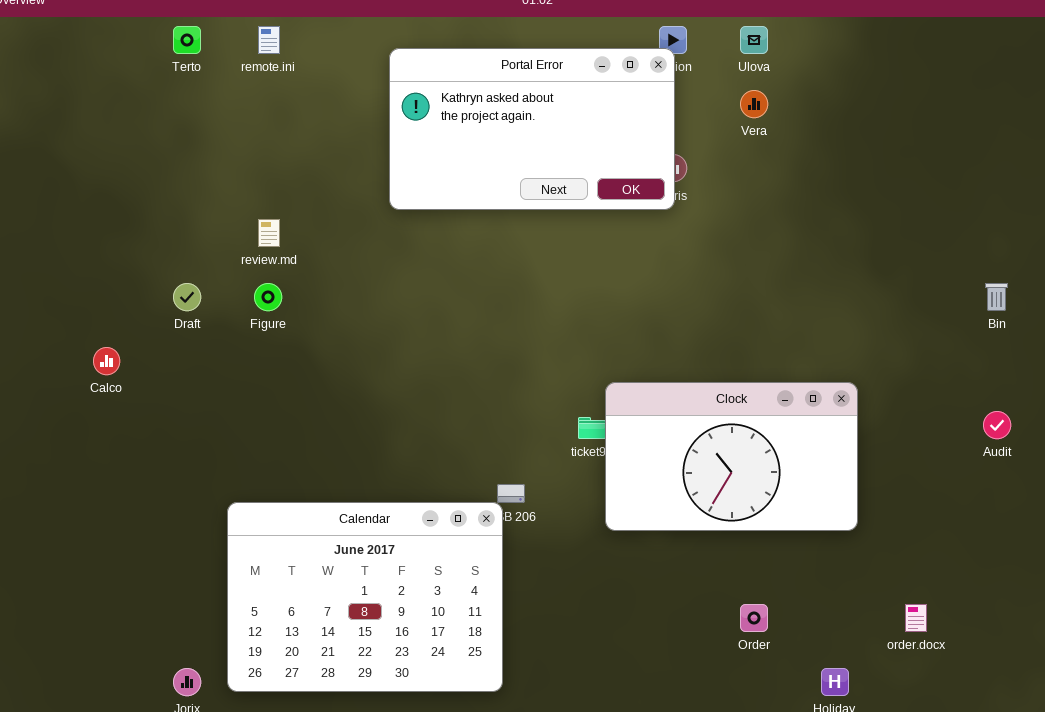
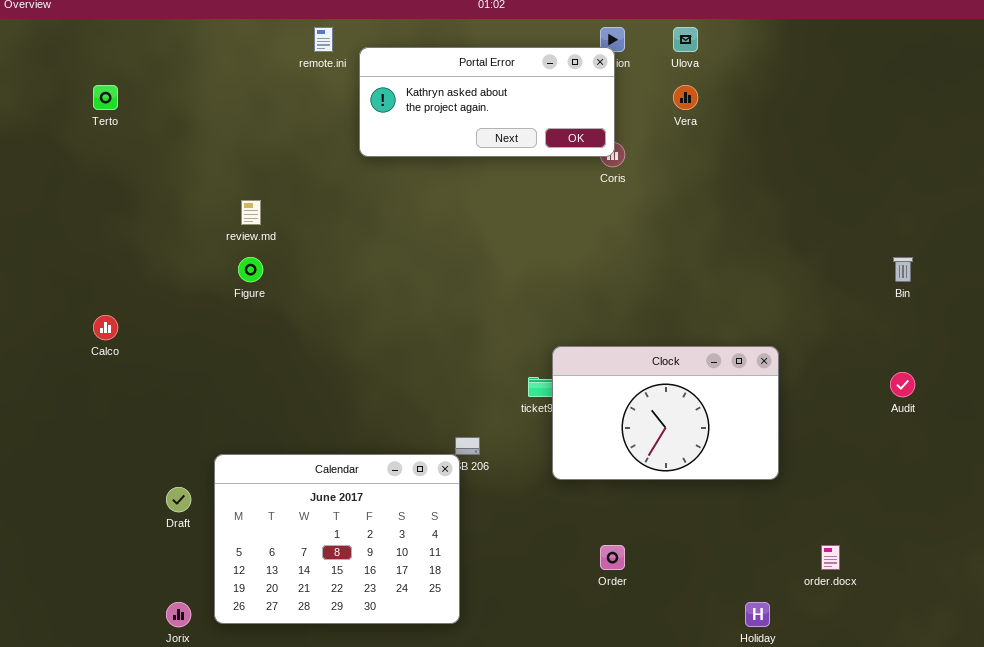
Terto: [173,26,201,54] -> [93,85,118,110], moved
remote.ini: [258,26,280,54] -> [314,27,333,52], moved
Portal Error: [389,48,675,210] -> [359,47,615,157], resized
Draft: [173,283,201,311] -> [166,487,191,512], moved
Order: [740,604,768,632] -> [600,545,625,570], moved

